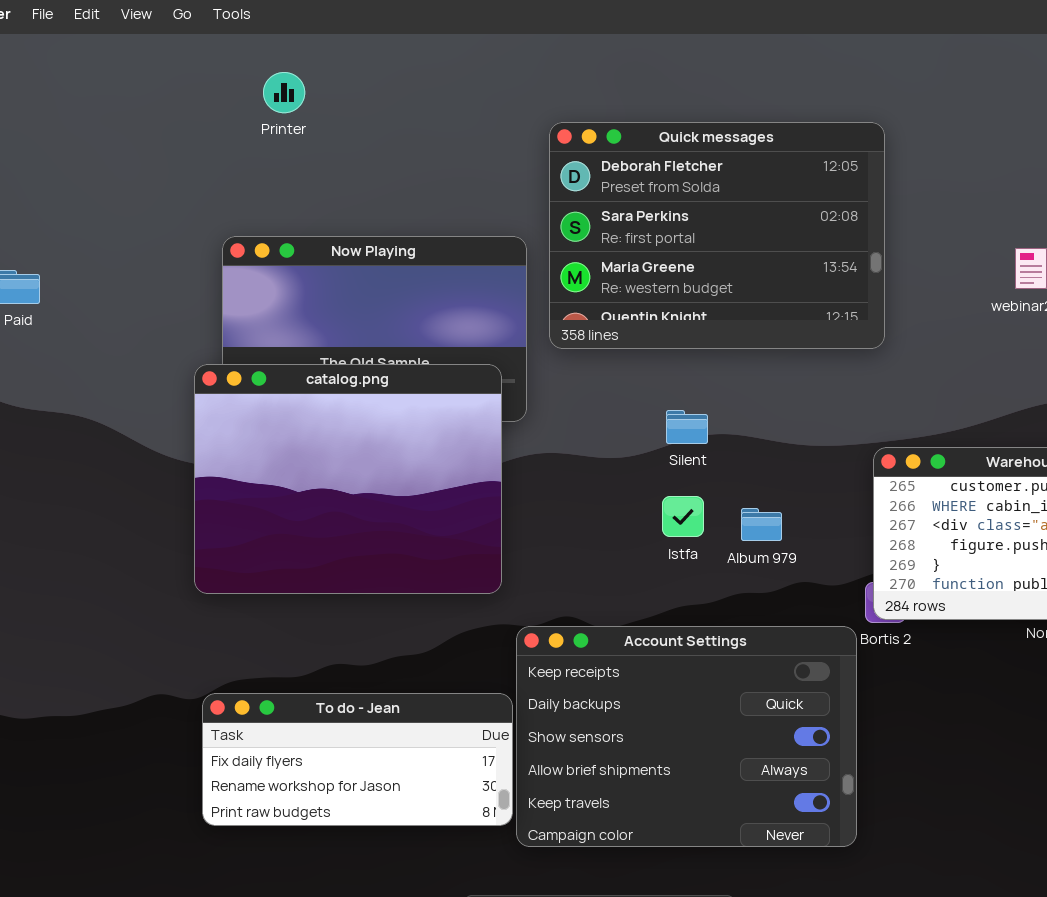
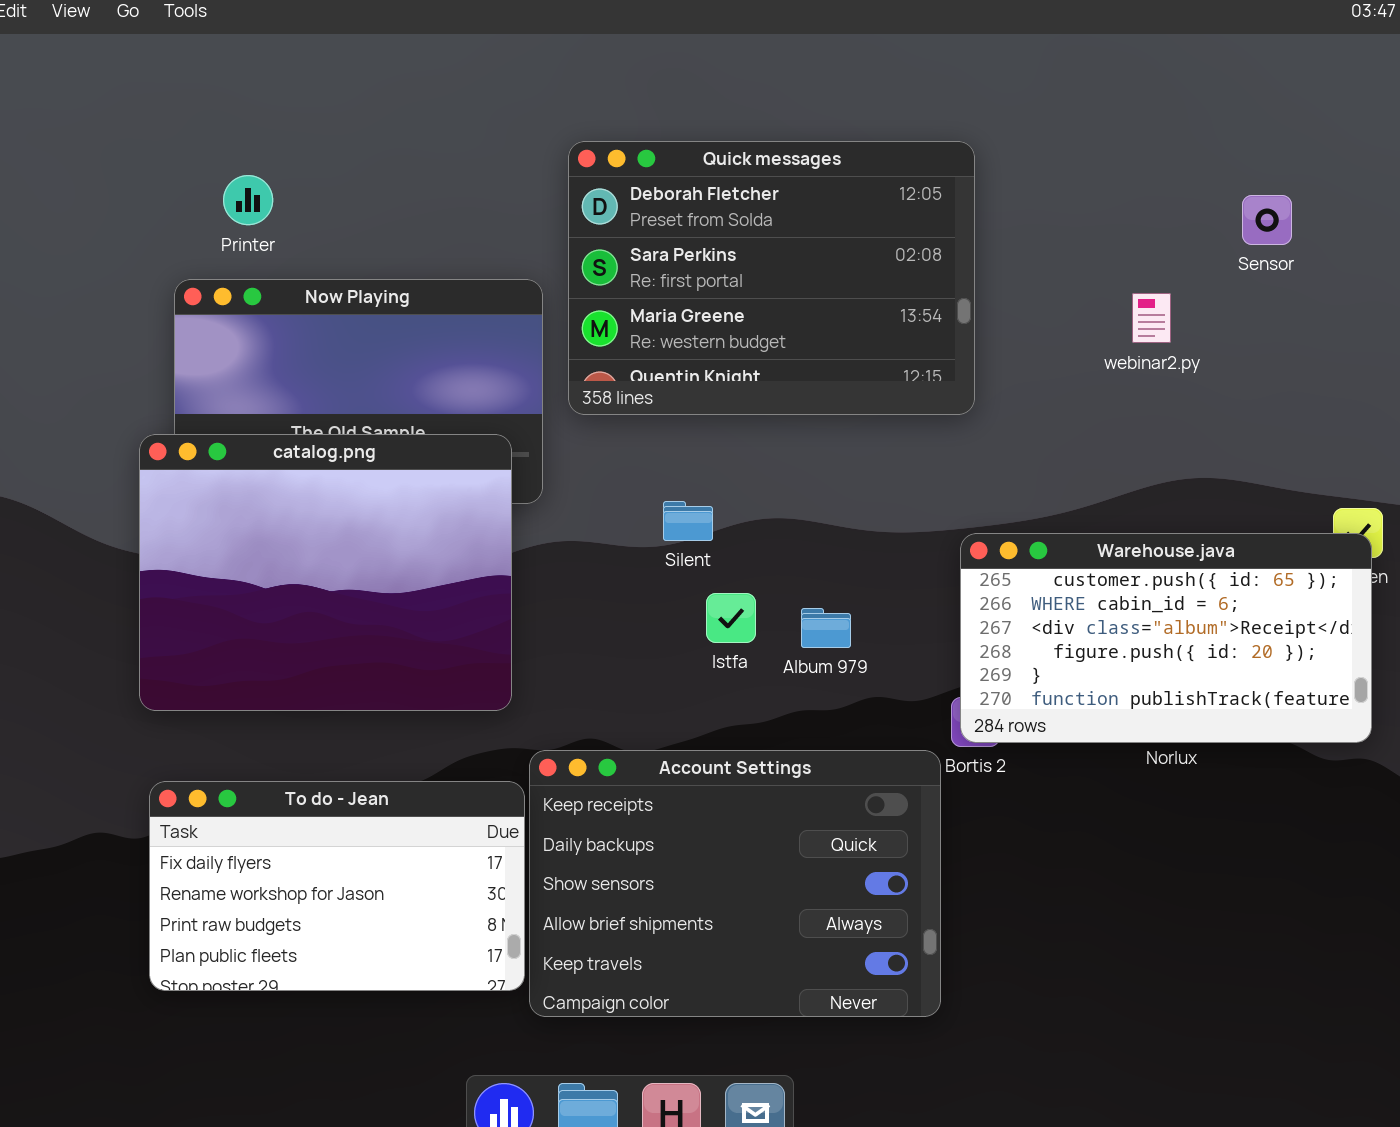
Printer: [263,72,305,113] -> [223,175,273,225], moved
Silent: [666,410,708,444] -> [663,501,713,541], moved
To do - Jean: [202,693,513,826] -> [149,781,525,991], resized

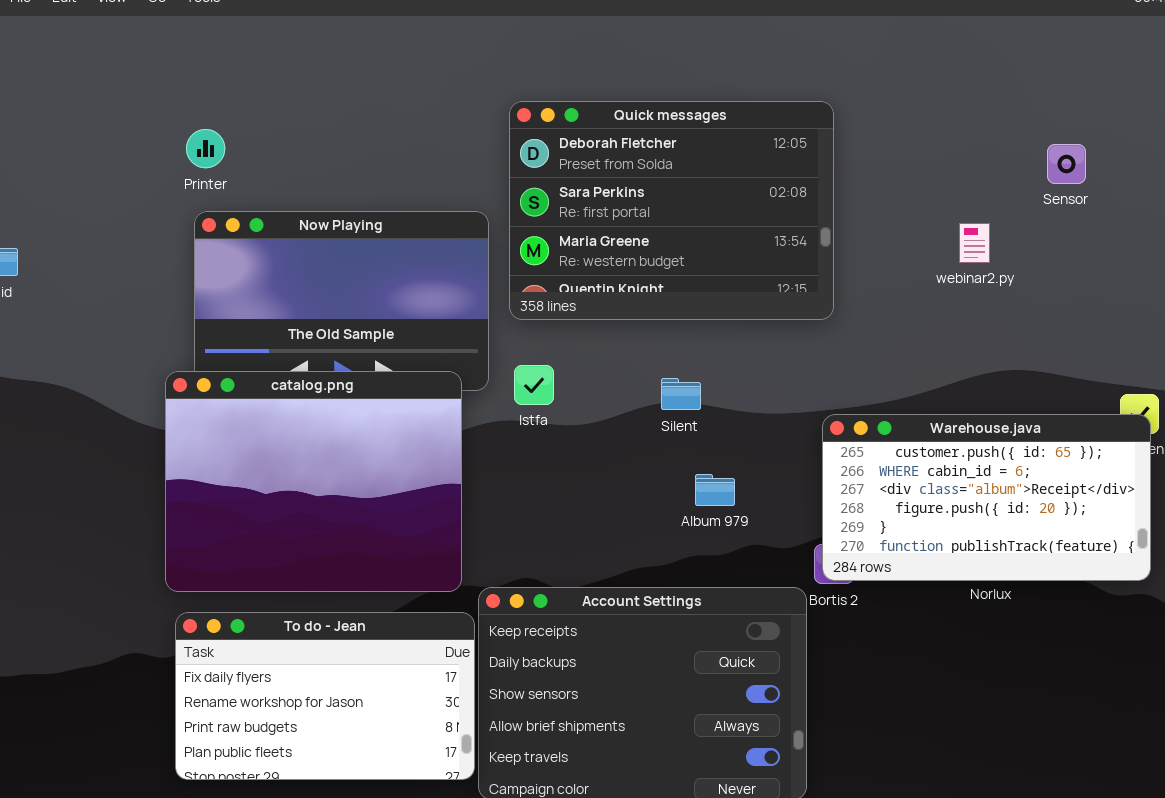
Printer: [223,175,273,225] -> [186,129,225,168], moved
catalog.png: [139,434,512,711] -> [165,371,462,592], moved
Silent: [663,501,713,541] -> [661,378,701,410], moved
Istfa: [706,593,756,643] -> [514,365,554,405], moved

